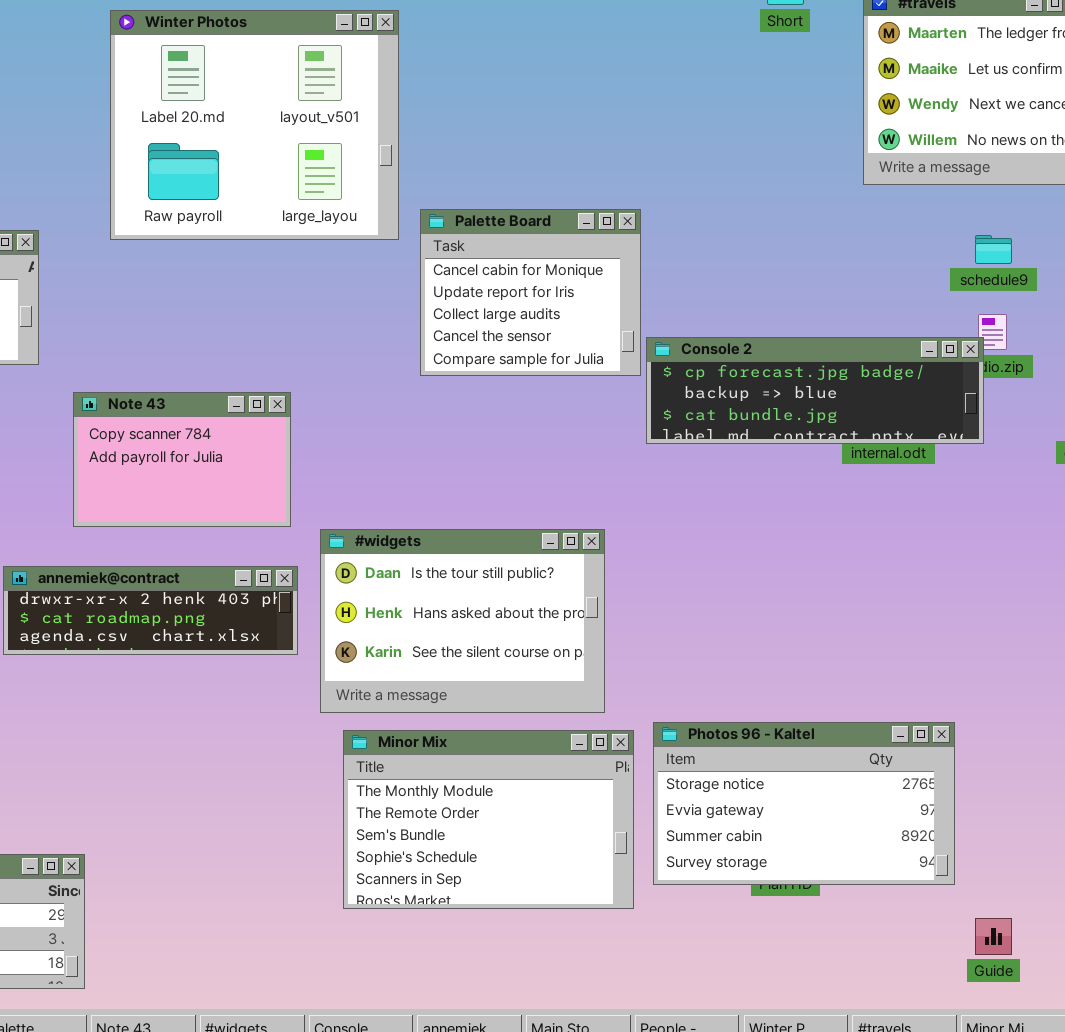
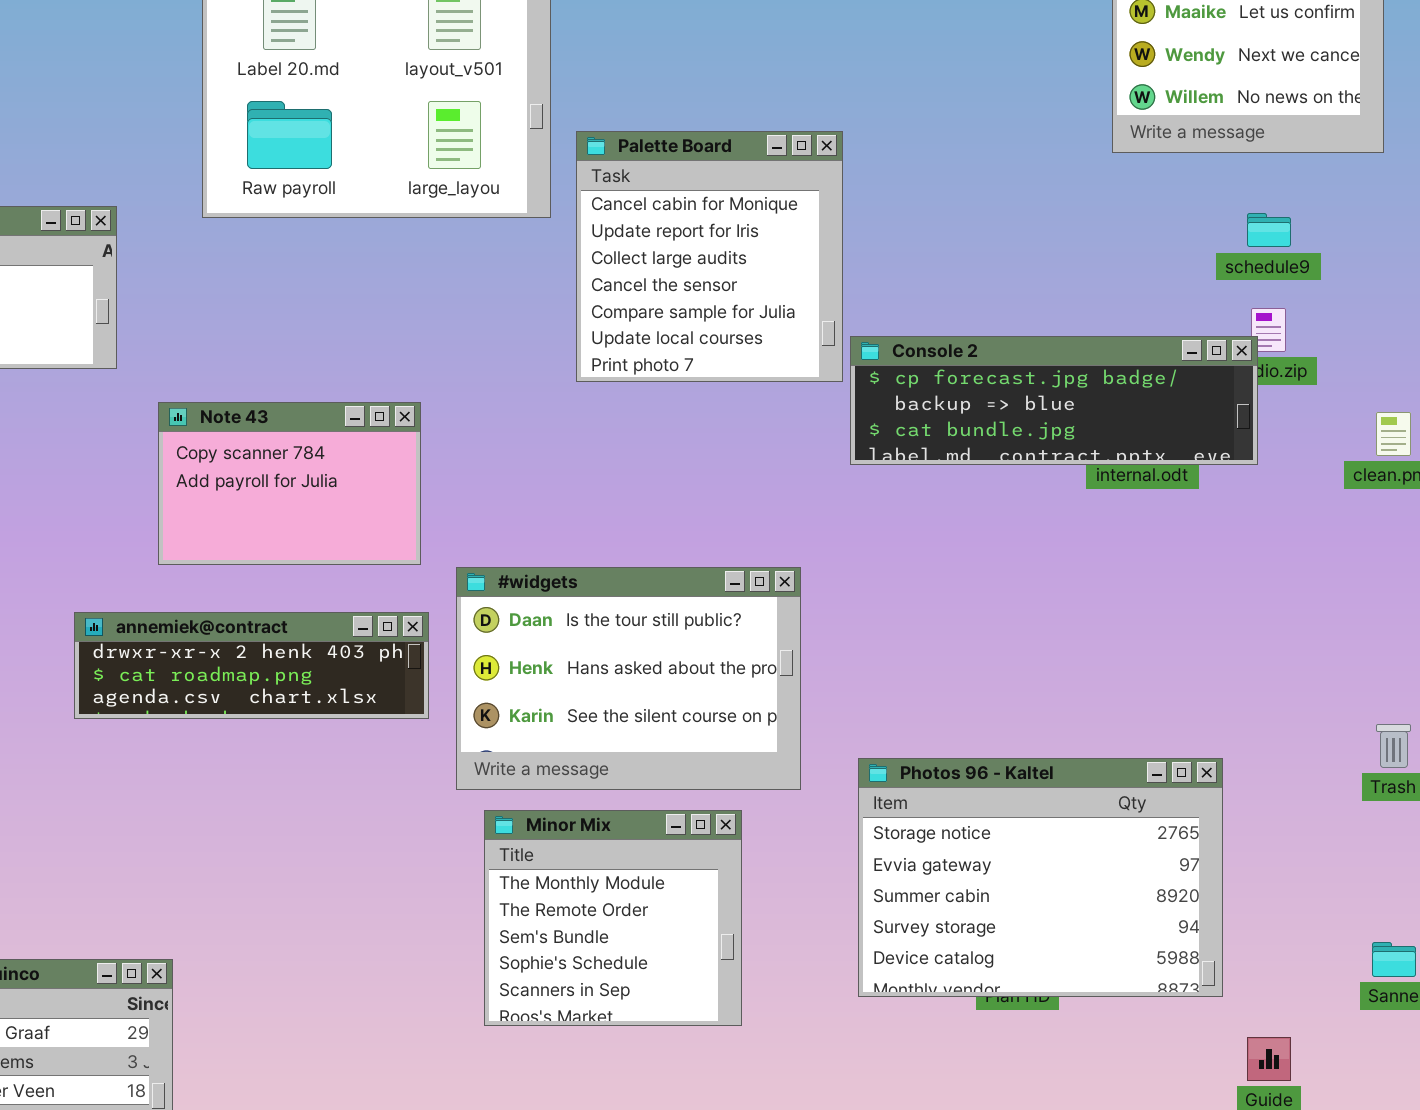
Palette Board: [420,209,641,376] -> [576,131,843,382], resized
Photos 96 - Kaltel: [653,722,955,885] -> [858,758,1223,997], resized
Minor Mix: [343,730,634,909] -> [484,810,742,1026], resized

